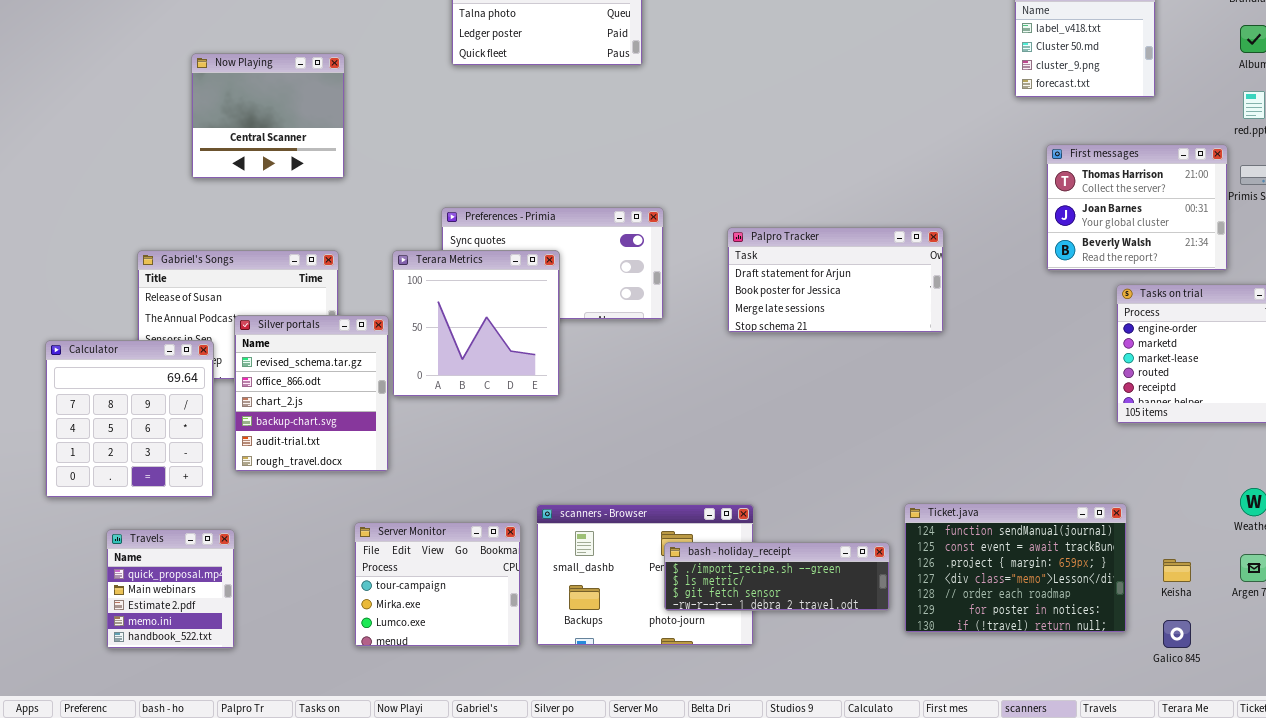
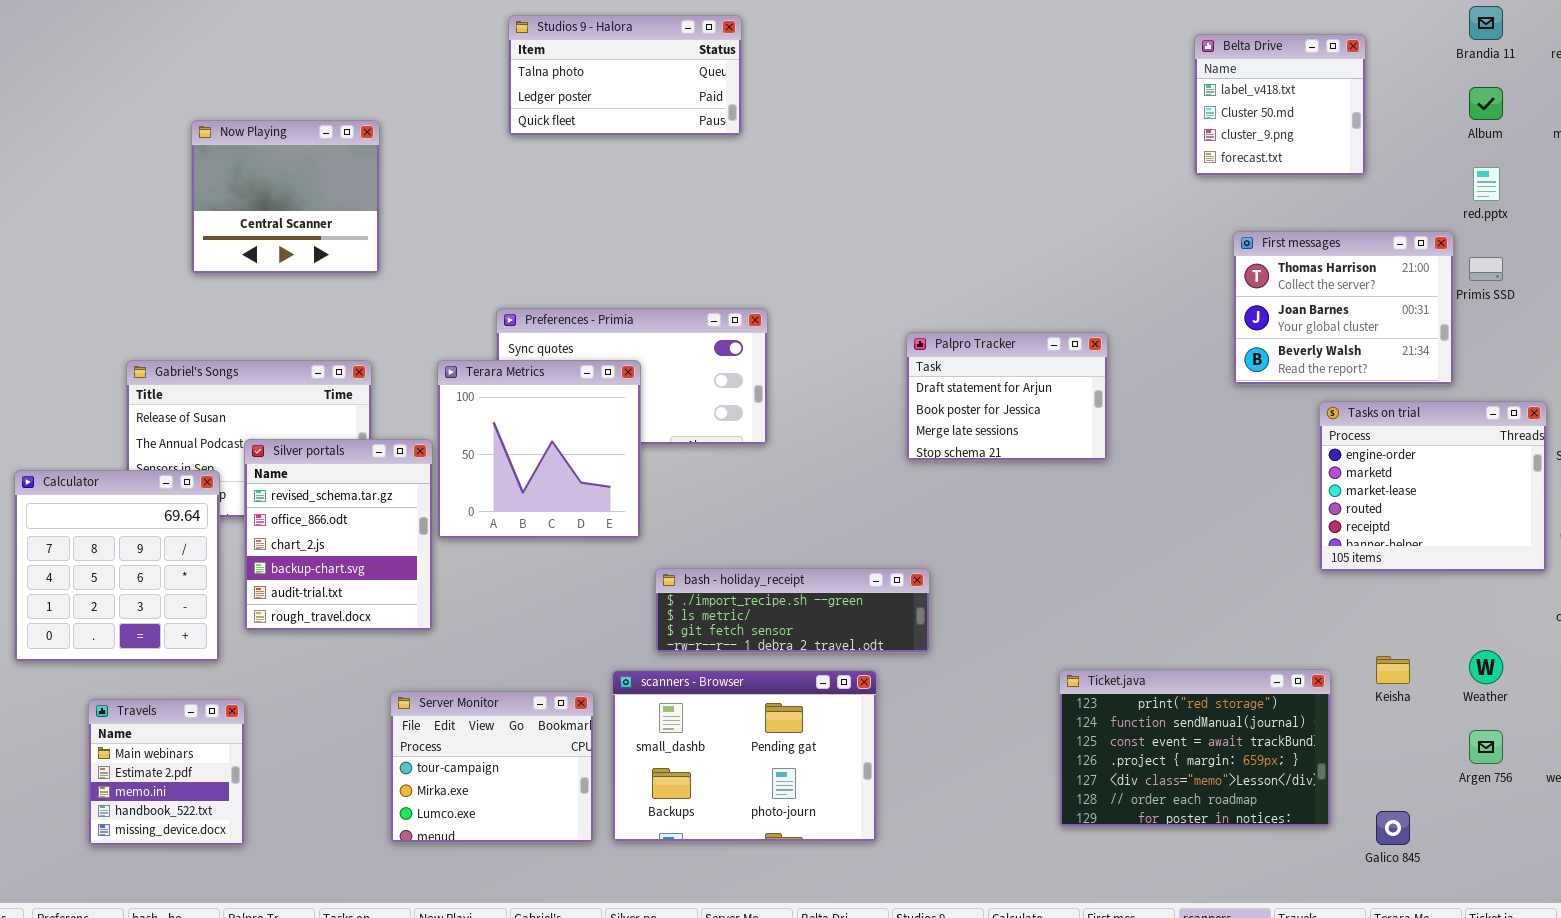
Palpro Tracker: [727,227,944,333] -> [906,332,1108,461], resized
Ticket.java: [904,503,1127,633] -> [1059,669,1331,827], scrolled up 1 row
Travels: [106,529,235,649] -> [88,699,245,846], scrolled down 1 row
bash - holiday_receipt: [664,542,890,611] -> [655,568,930,653], moved
Keisha: [1163,559,1191,582] -> [1376,656,1410,684], moved

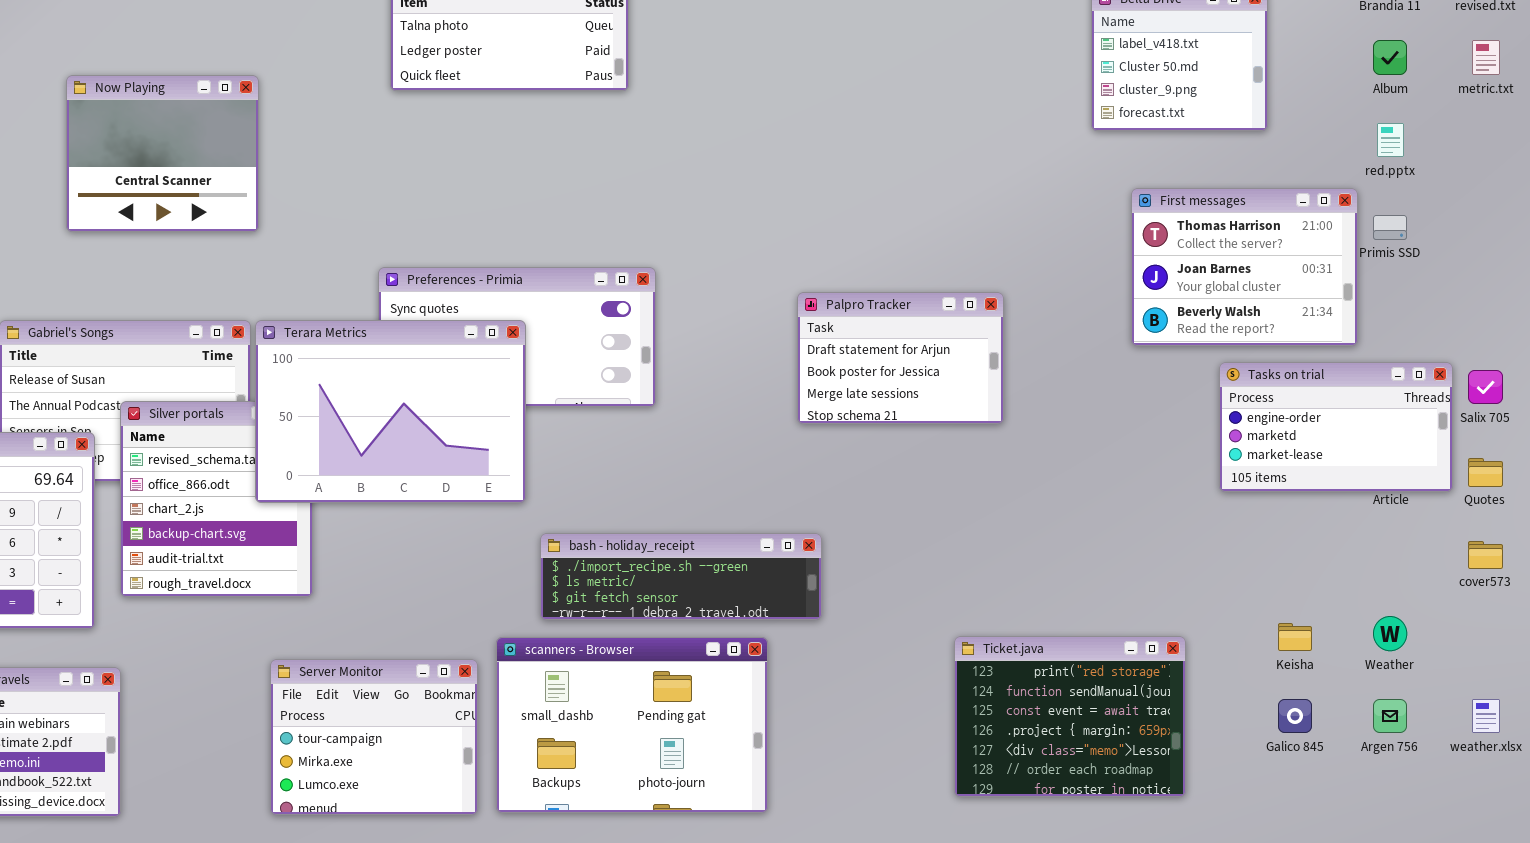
Terara Metrics: [437,360,641,539] -> [255,320,526,503], resized
Tasks on trial: [1319,401,1547,572] -> [1219,362,1453,492], resized
Ticket.java: [1059,669,1331,827] -> [954,636,1186,797], resized
Galico 845: [1376,811,1410,845] -> [1278,699,1312,733], moved

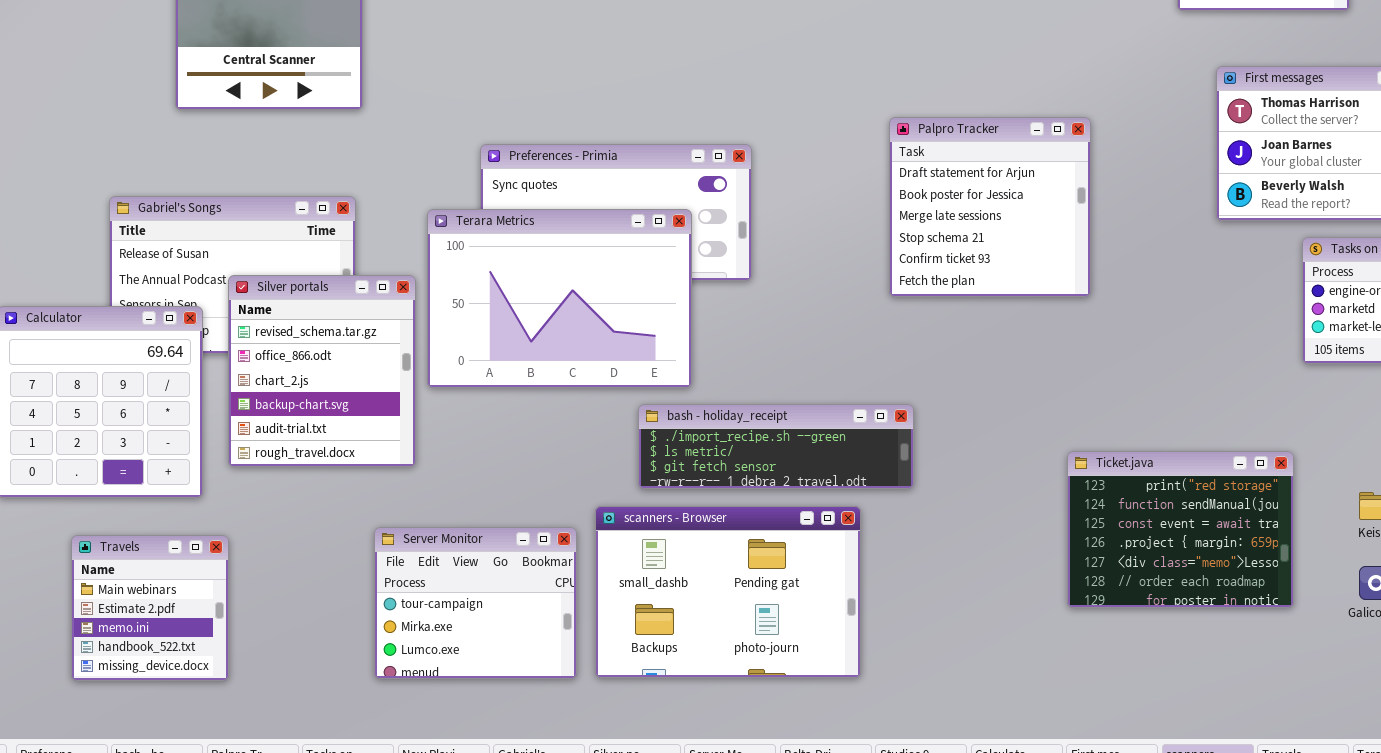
Palpro Tracker: [797,292,1004,424] -> [889,117,1091,297], resized
Terara Metrics: [255,320,526,503] -> [427,209,692,388], moved
Ticket.java: [954,636,1186,797] -> [1067,451,1294,608], moved

